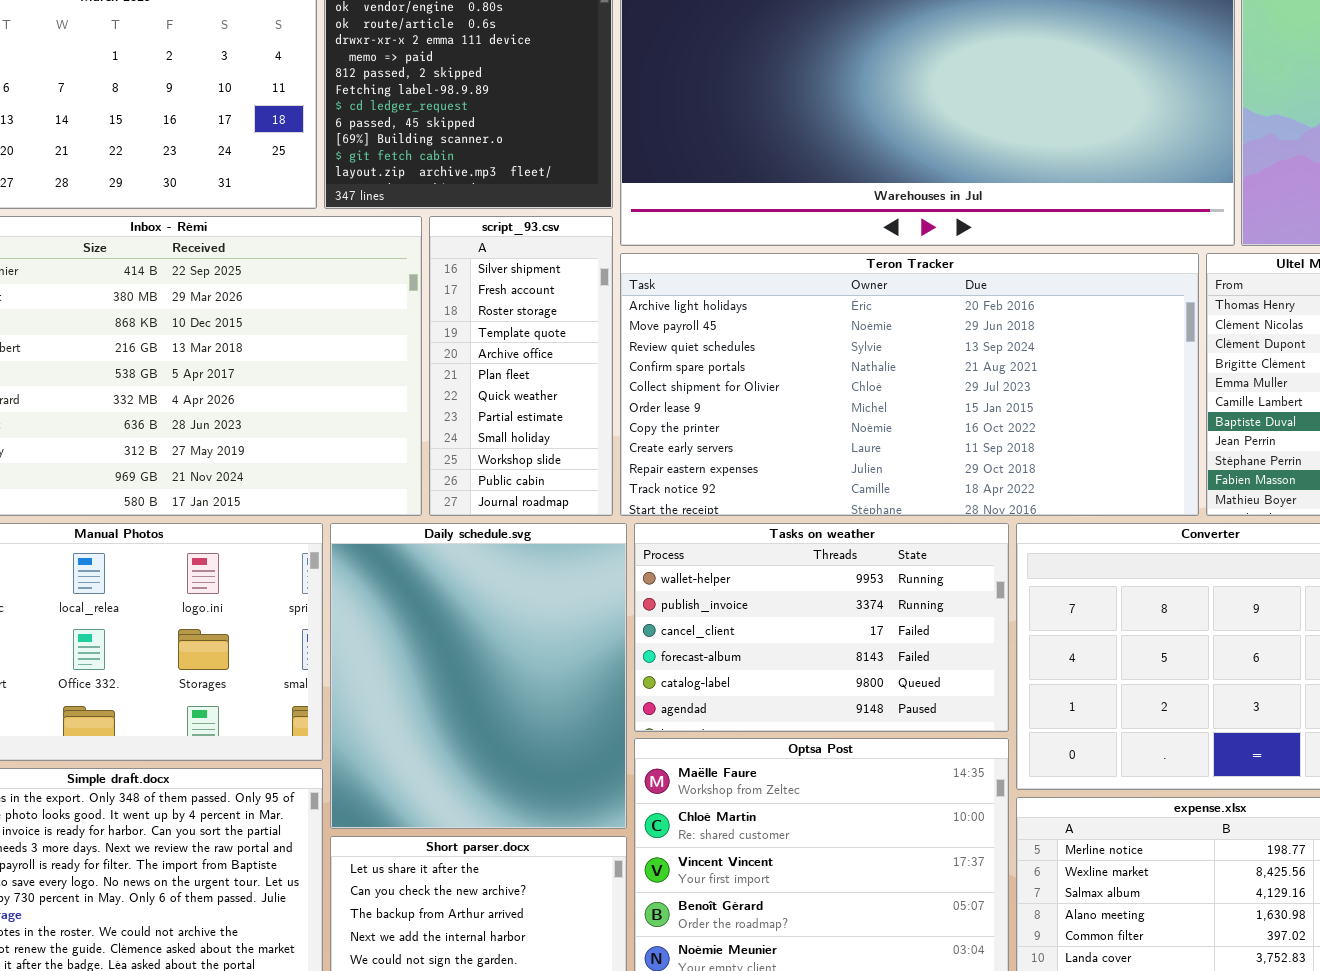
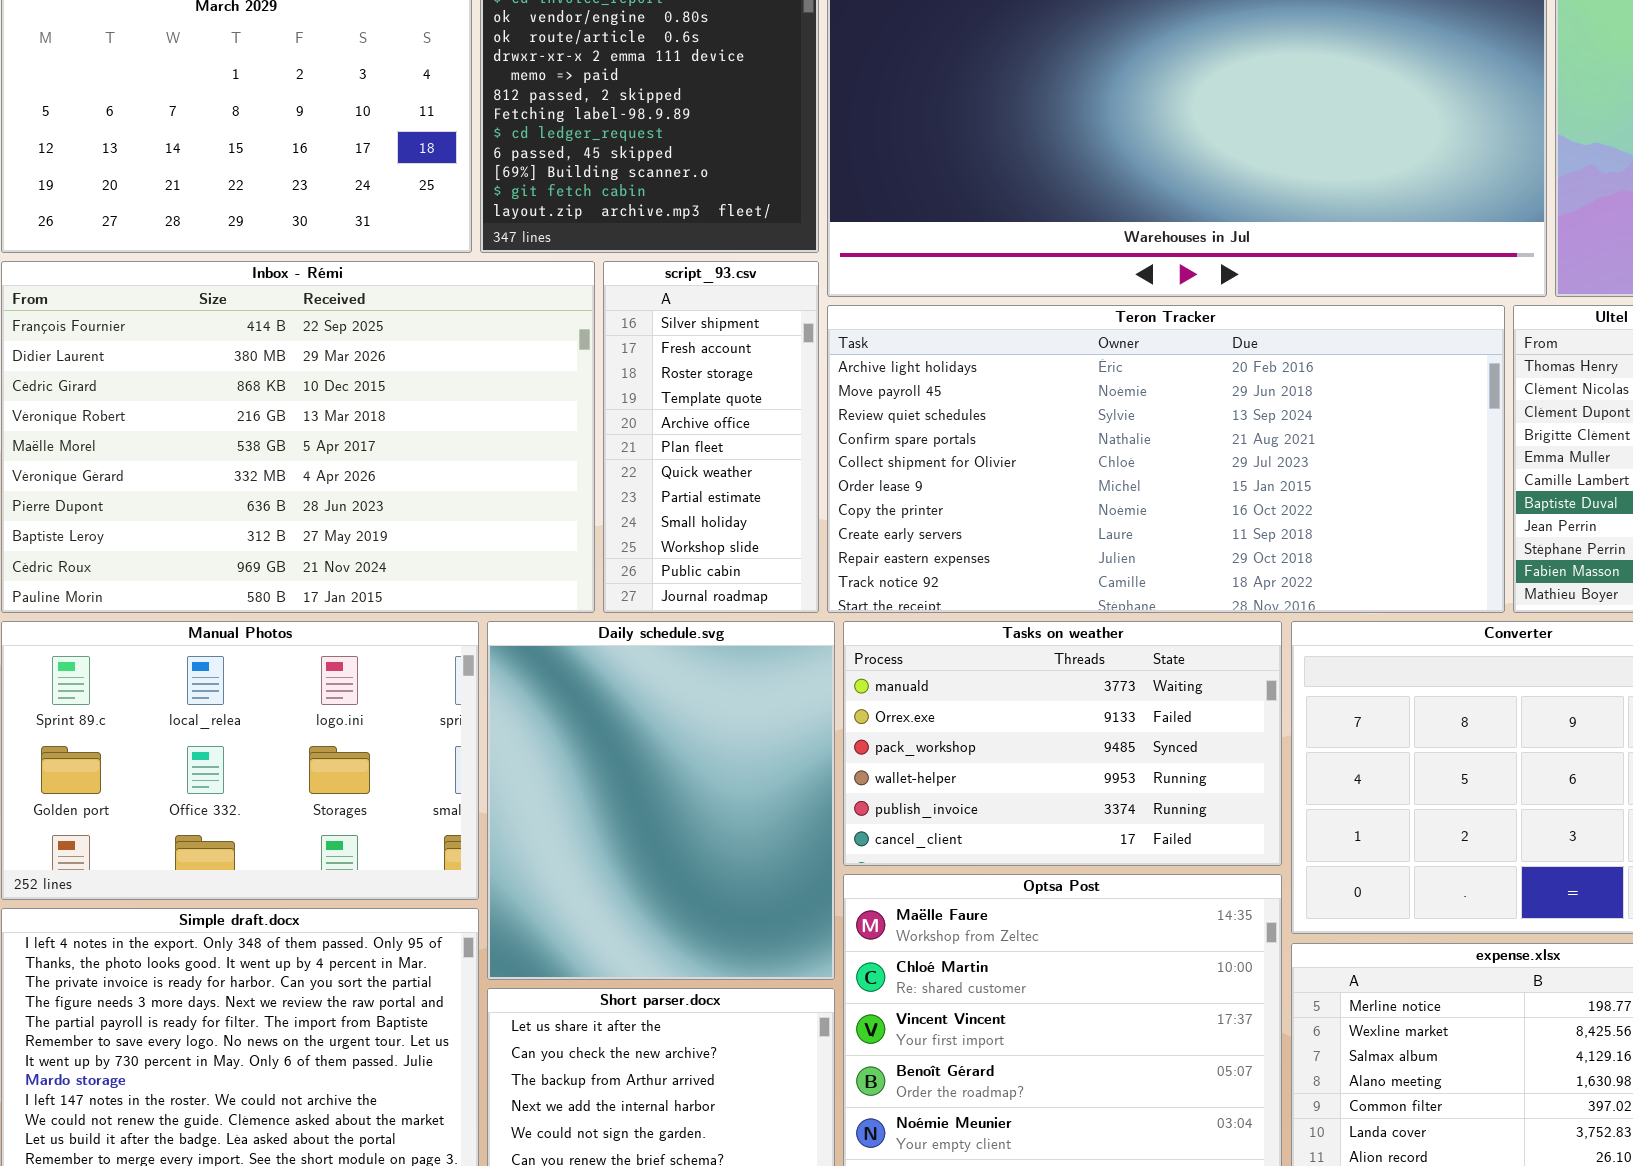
Tasks on weather: [634,523,1009,732] -> [843,621,1282,866], scrolled up 3 rows

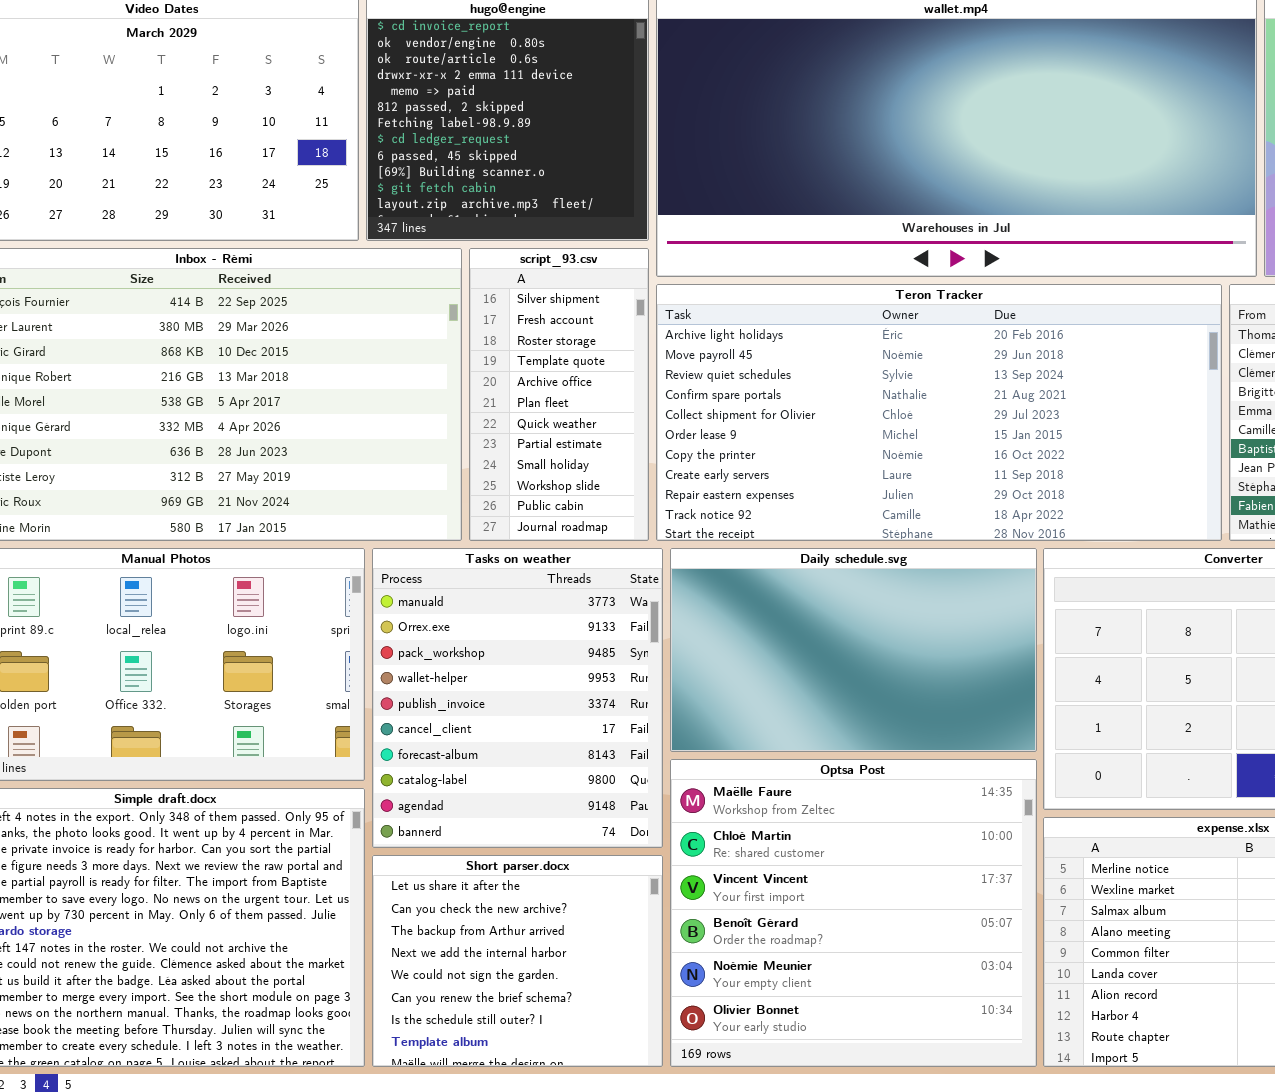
Daily schedule.svg: [487,621,835,980] -> [670,548,1037,752], moved, resized
Tasks on weather: [843,621,1282,866] -> [372,548,663,848], moved, resized

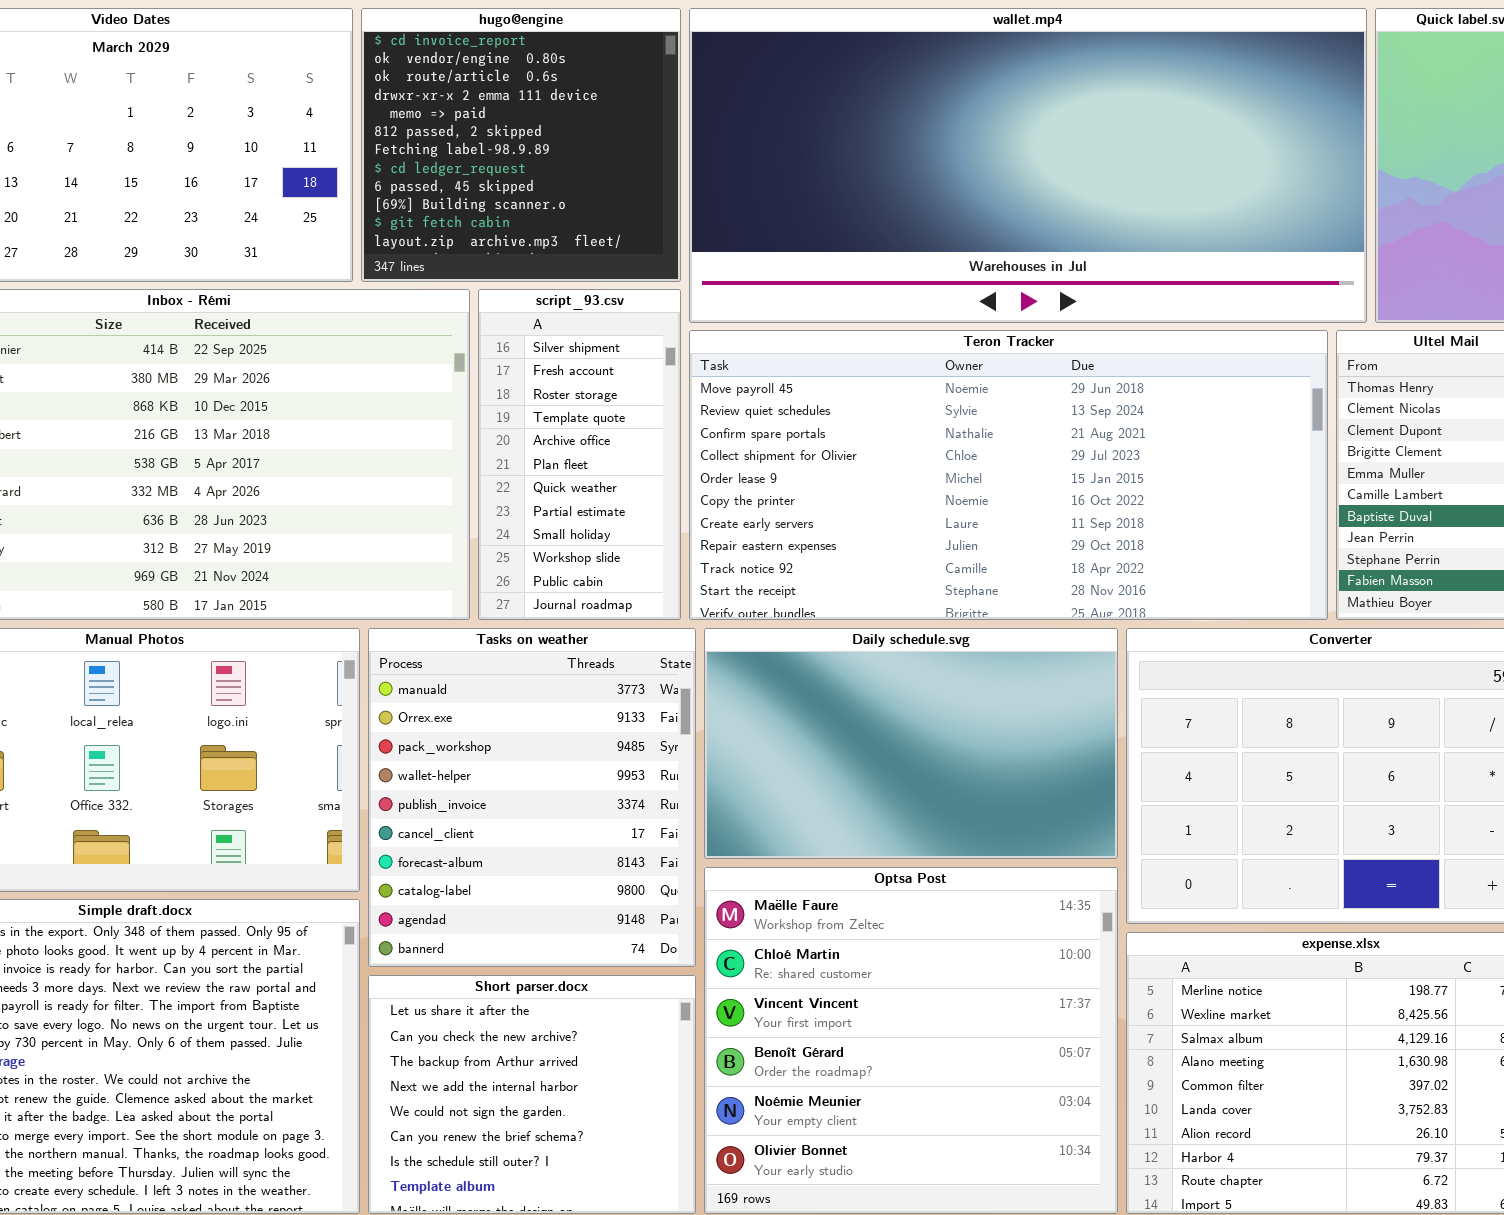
Teron Tracker: [656,284,1222,541] -> [689,330,1328,620], scrolled down 1 row

